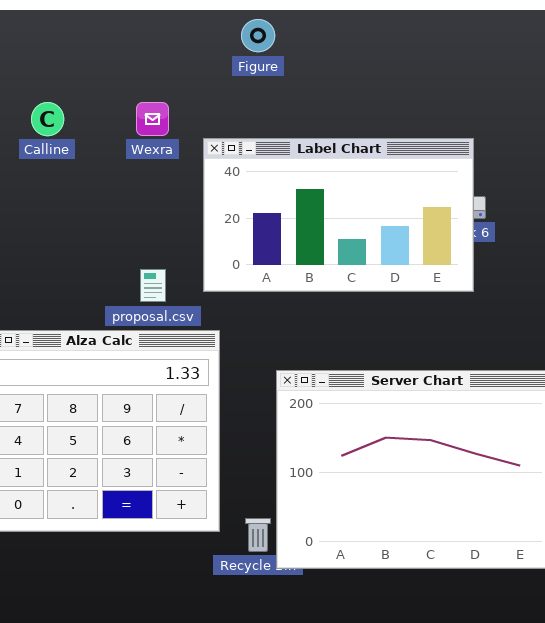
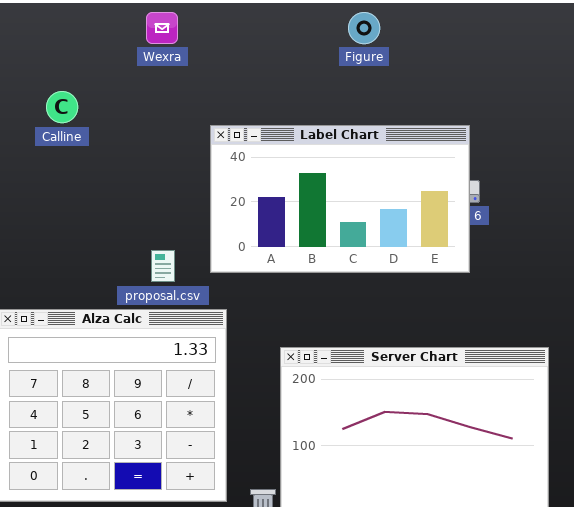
Figure: [241,19,275,52] -> [348,12,380,44], moved
Wexra: [136,102,169,136] -> [146,12,178,44], moved

